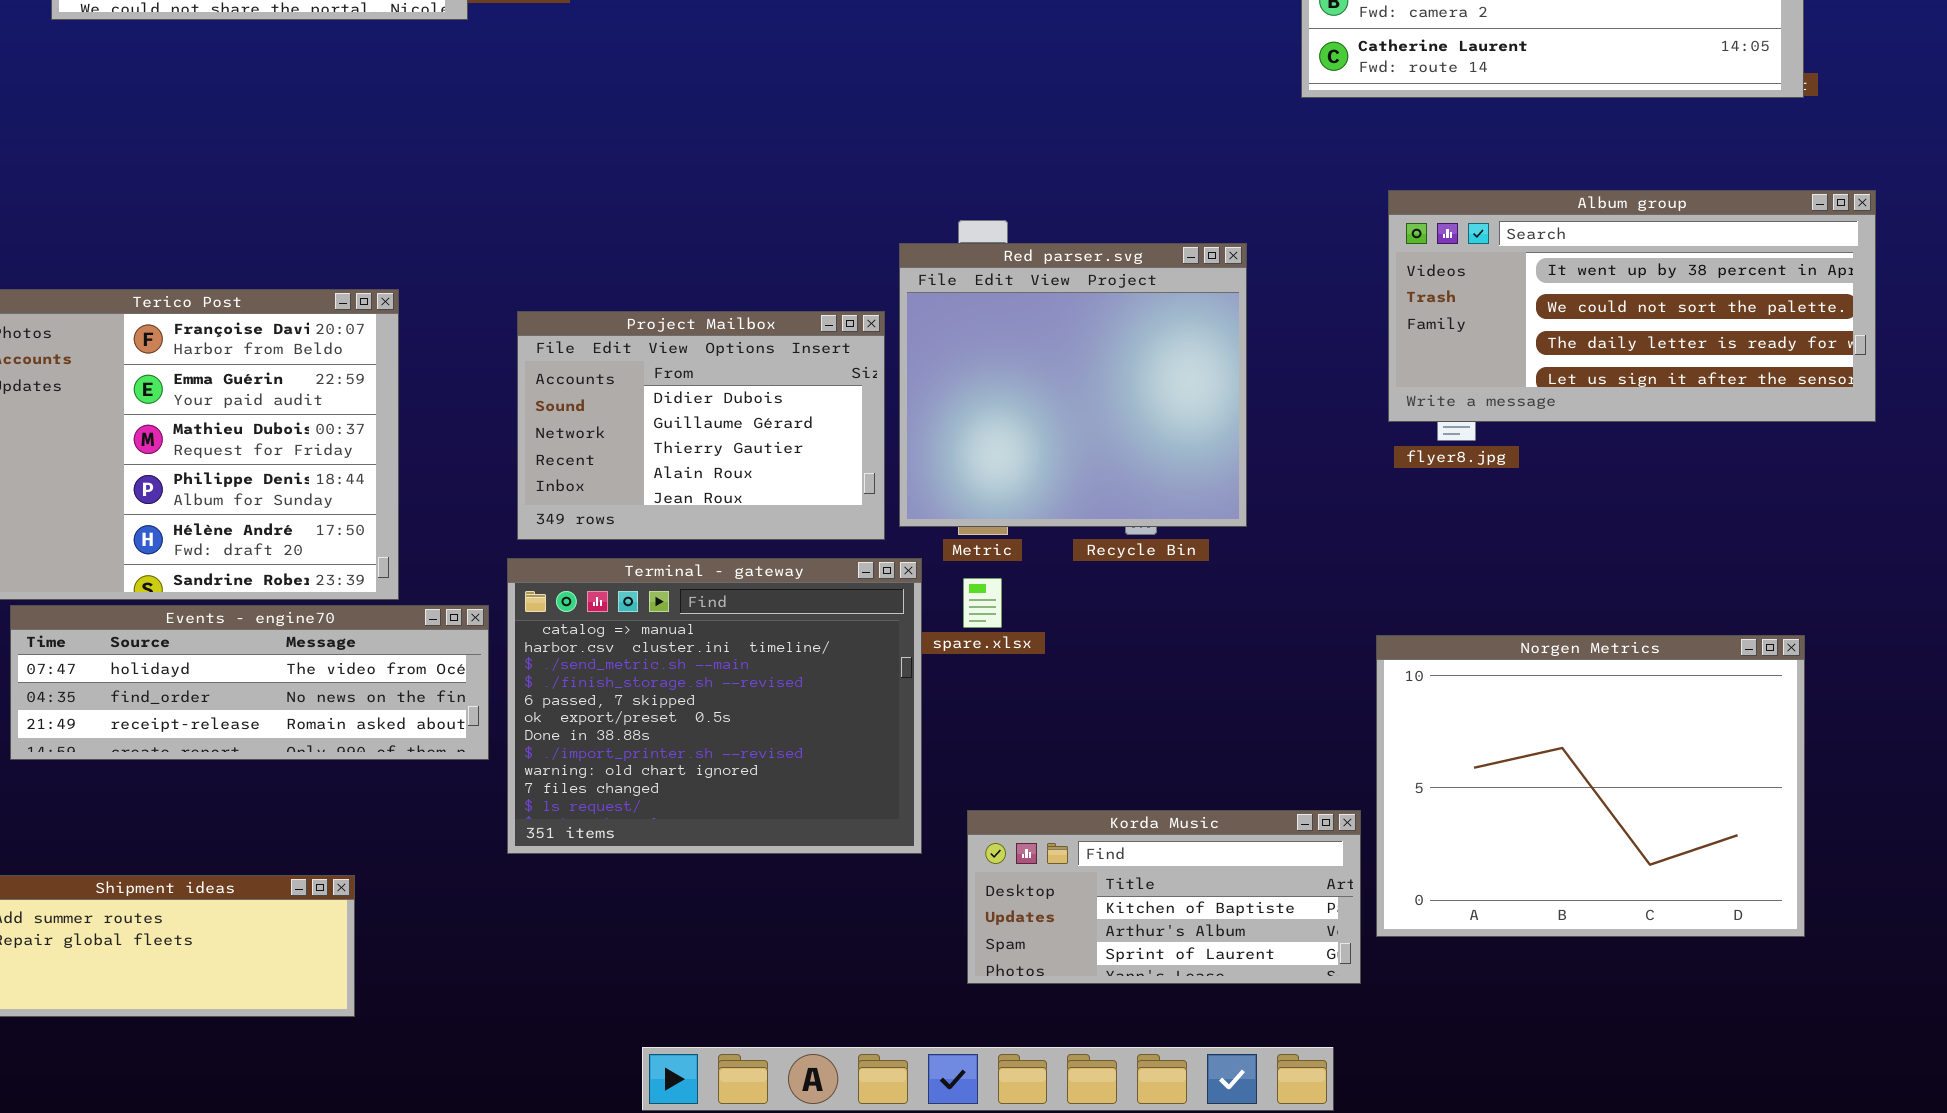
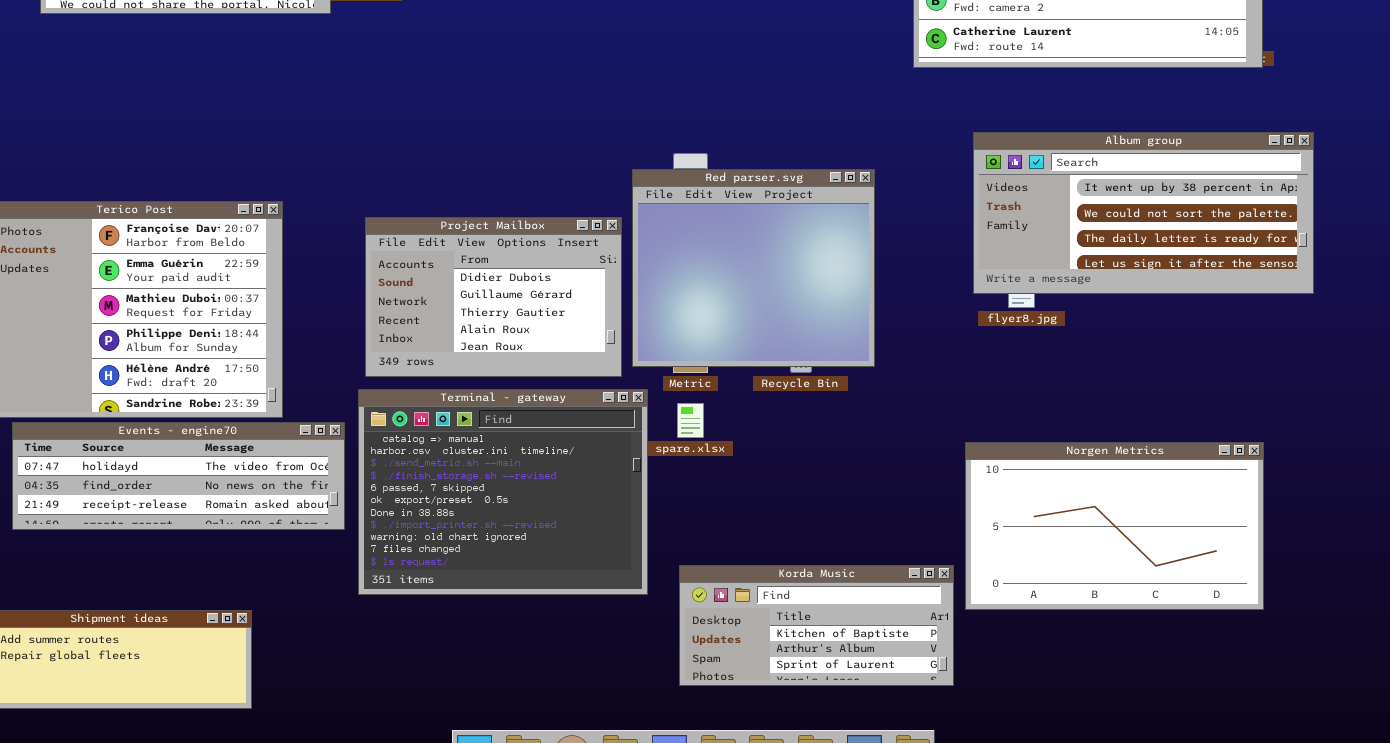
Norgen Metrics: [1376,635,1805,937] -> [965,442,1264,610], resized

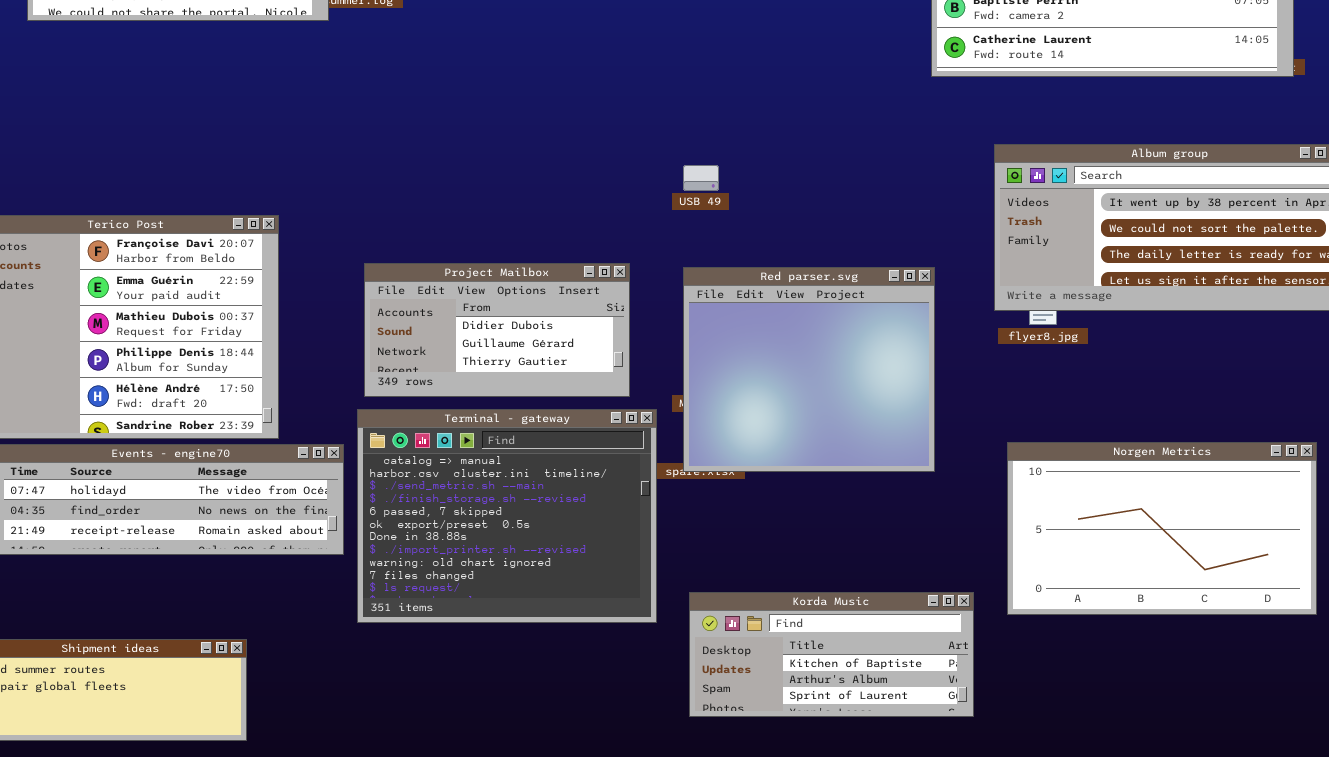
Red parser.svg: [632,169,875,367] -> [683,267,935,472], moved
Project Mailbox: [365,217,622,377] -> [364,263,630,397], resized
Norgen Metrics: [965,442,1264,610] -> [1007,442,1317,615], moved

